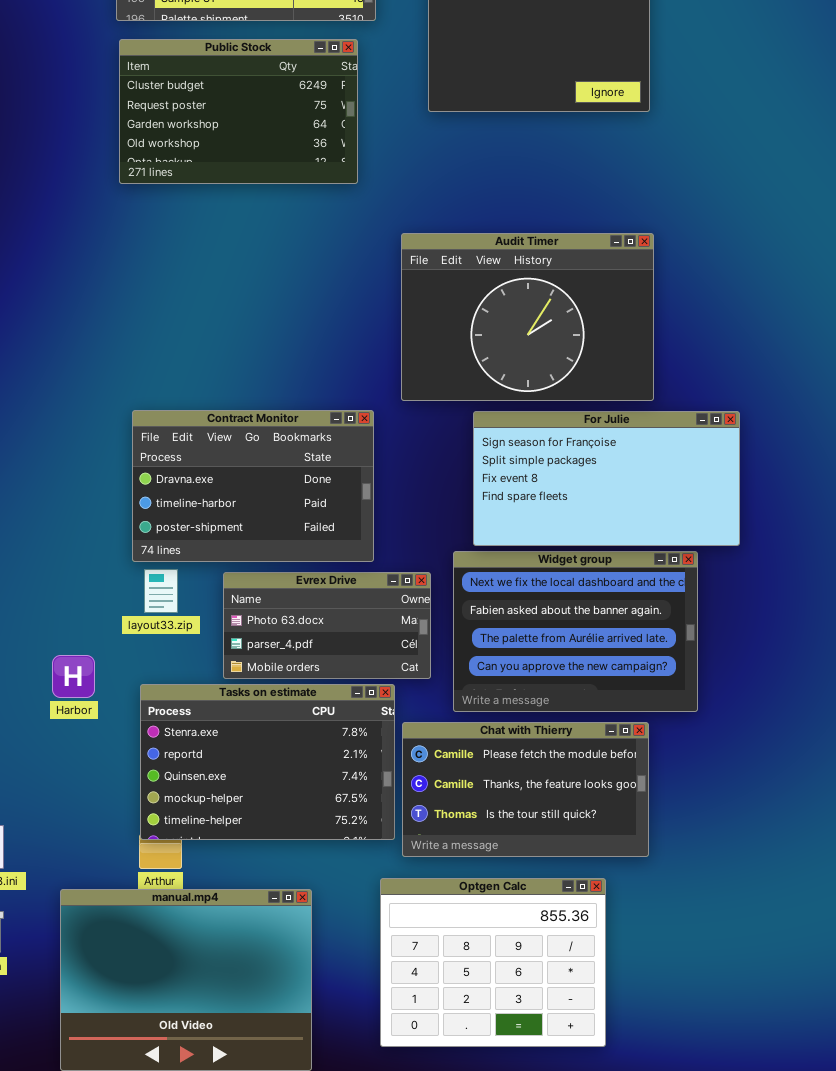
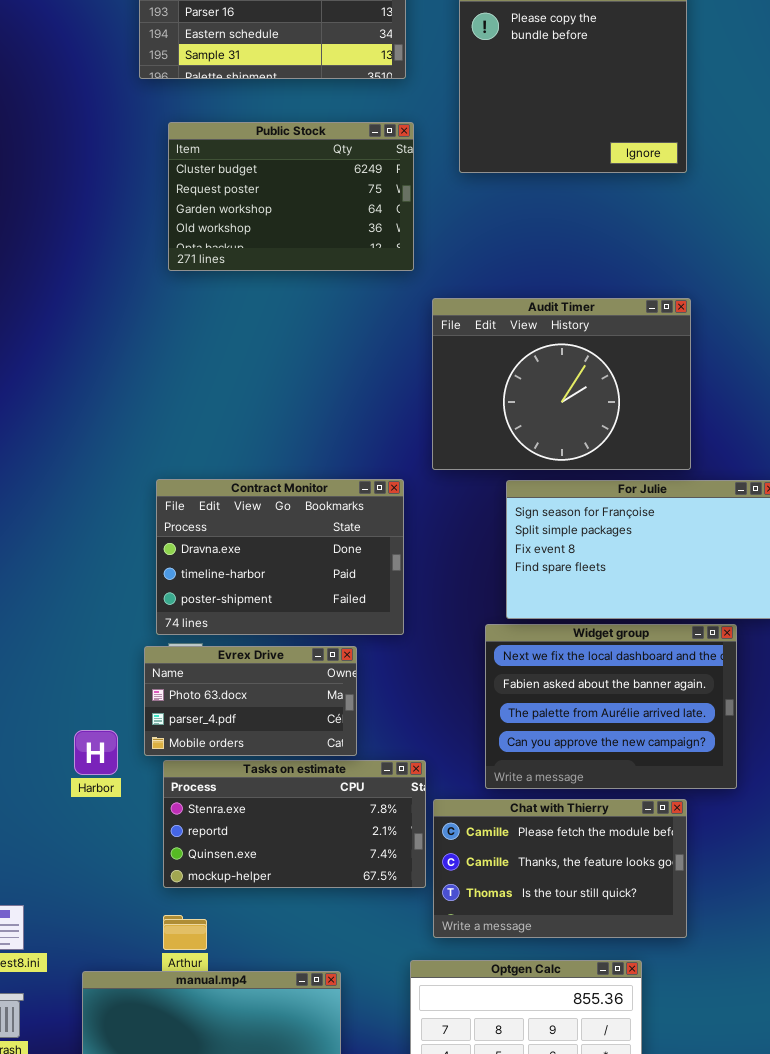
Public Stock: [119,39,358,184] -> [168,122,414,271], moved
Evrex Drive: [223,572,431,679] -> [144,646,357,756], moved
Tasks on estimate: [140,684,395,840] -> [163,760,426,888], resized

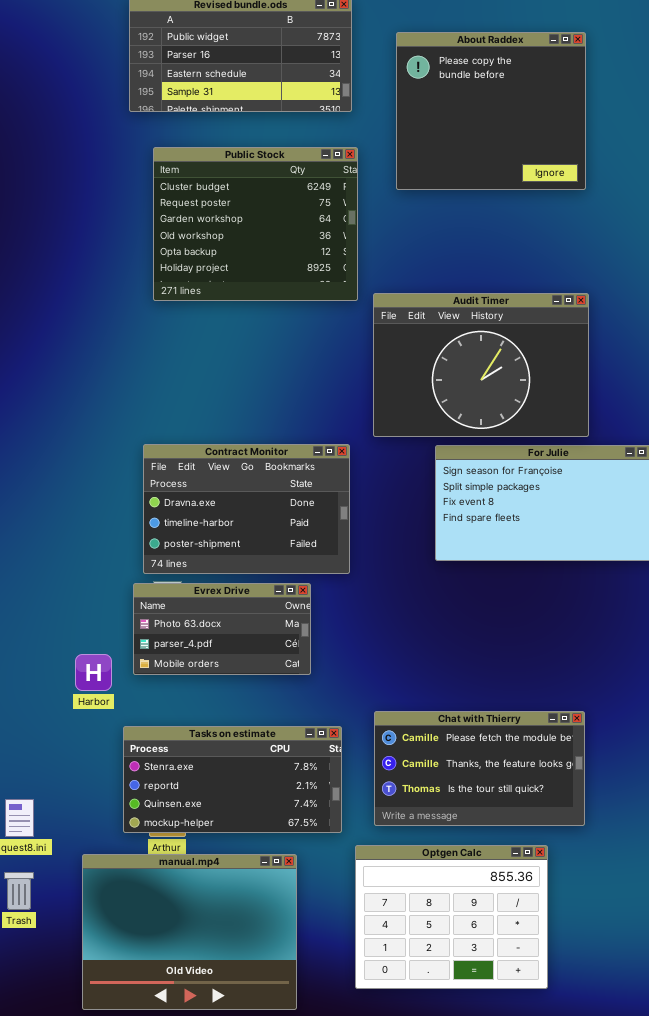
Public Stock: [168,122,414,271] -> [153,147,358,301], resized
Widget group: [485,624,737,789] -> none, closed
Tasks on estimate: [163,760,426,888] -> [123,726,342,833], moved

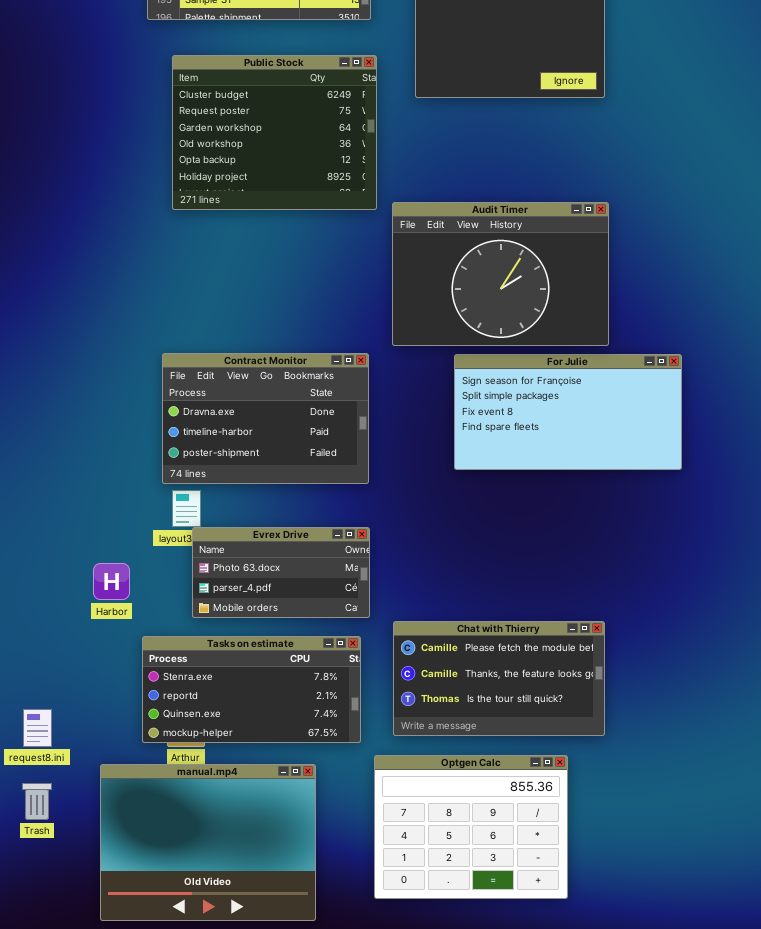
Evrex Drive: [133,583,311,675] -> [192,527,370,618], moved

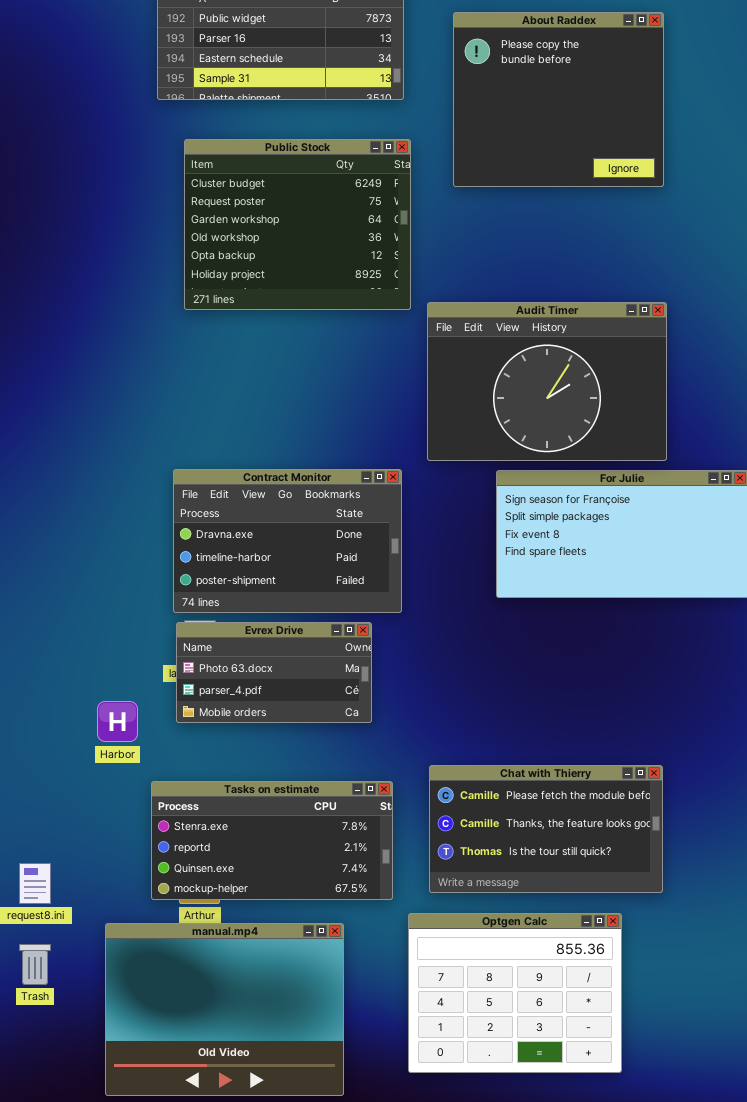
Evrex Drive: [192,527,370,618] -> [176,622,372,723], moved

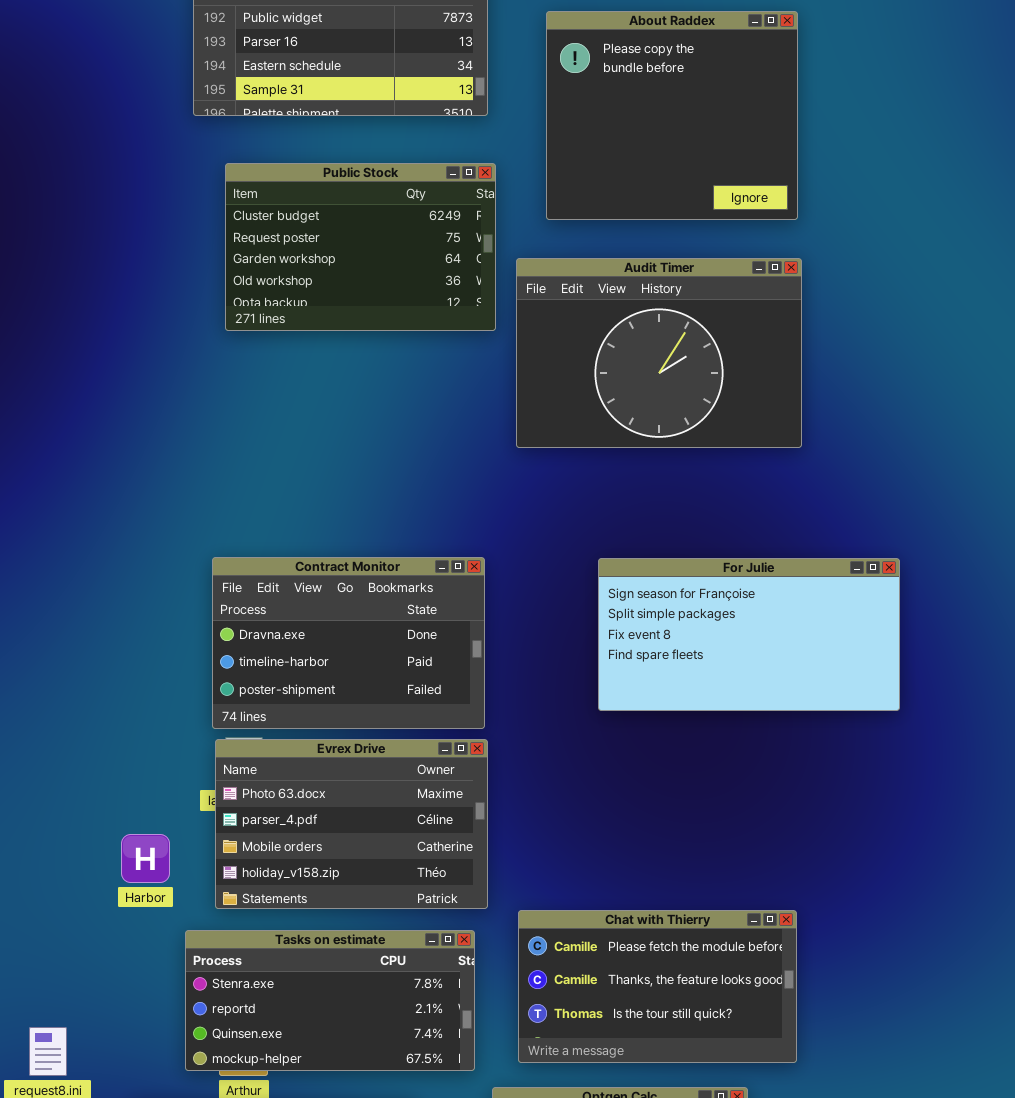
Public Stock: [184,139,411,310] -> [225,163,496,331], resized
Audit Timer: [427,302,667,461] -> [516,258,802,448], moved
Evrex Drive: [176,622,372,723] -> [215,739,488,909], resized

